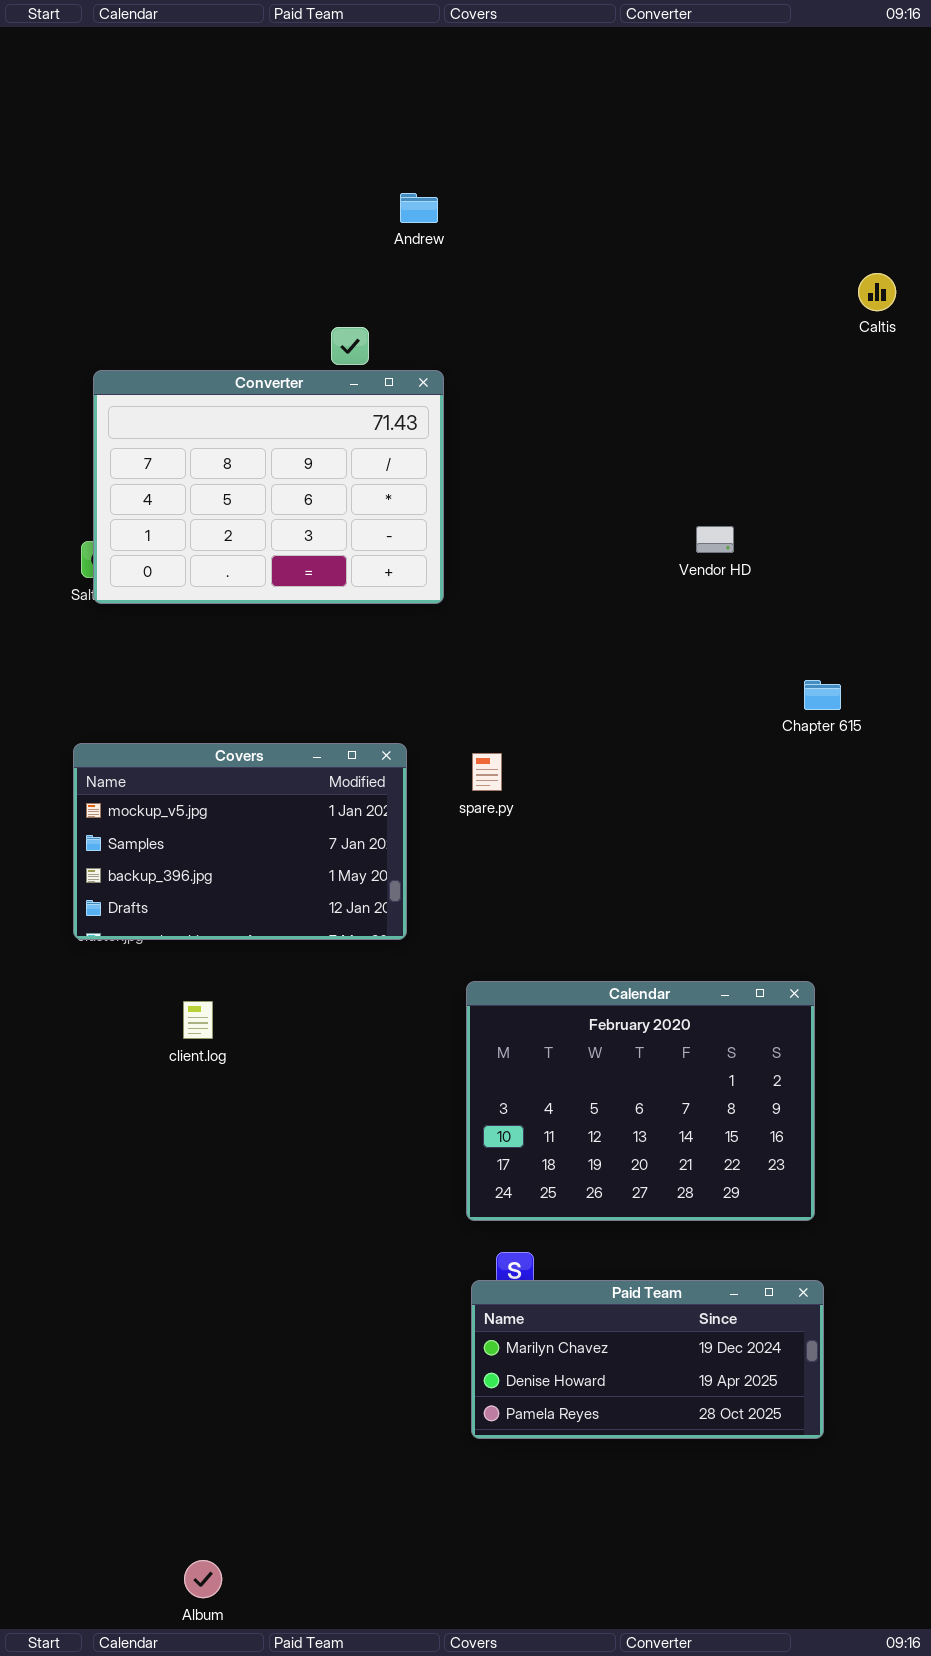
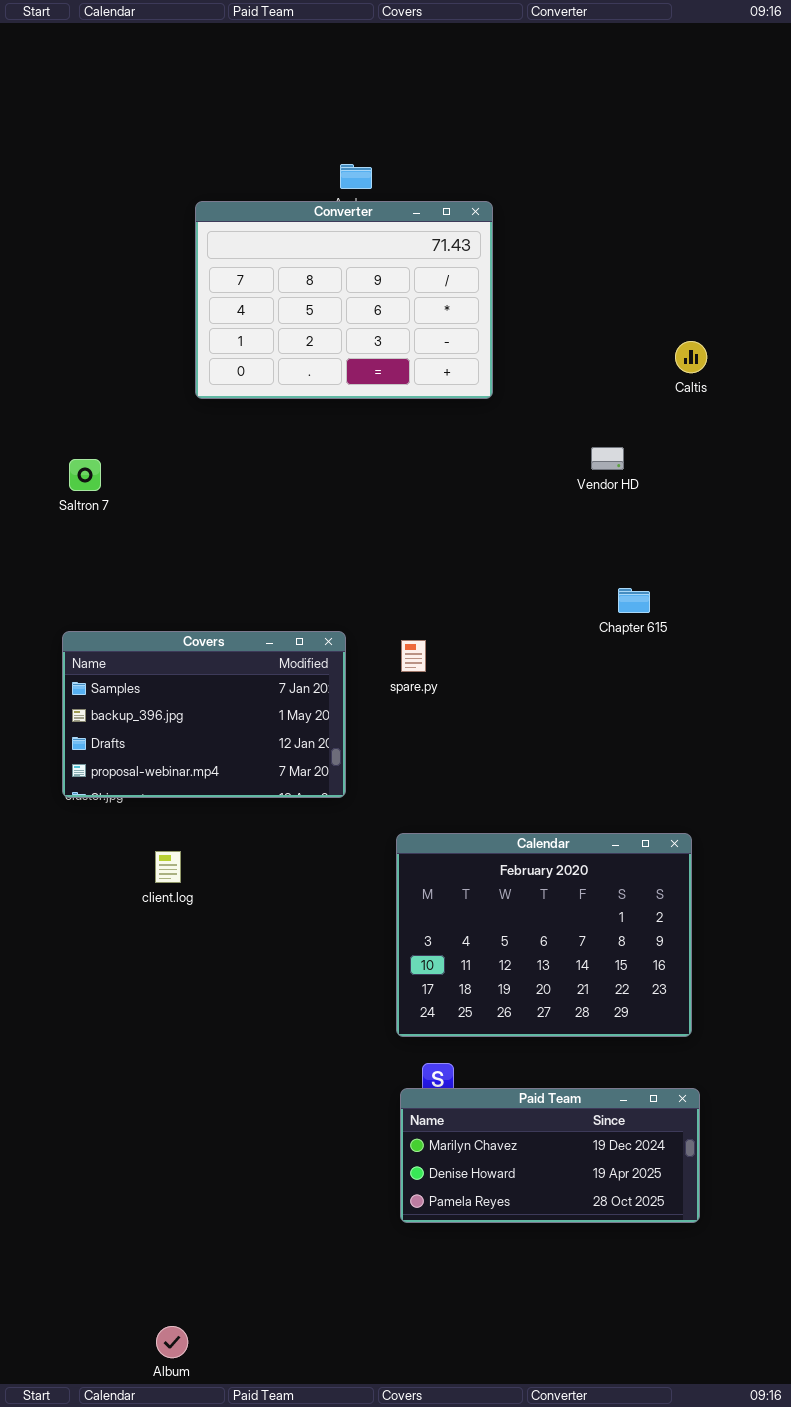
Caltis: [858,273,896,311] -> [675,341,707,373], moved
Converter: [93,370,444,604] -> [195,201,493,399], moved
Chapter 615: [804,680,841,710] -> [618,588,650,613], moved
Covers: [73,743,407,940] -> [62,631,346,798], scrolled down 1 row

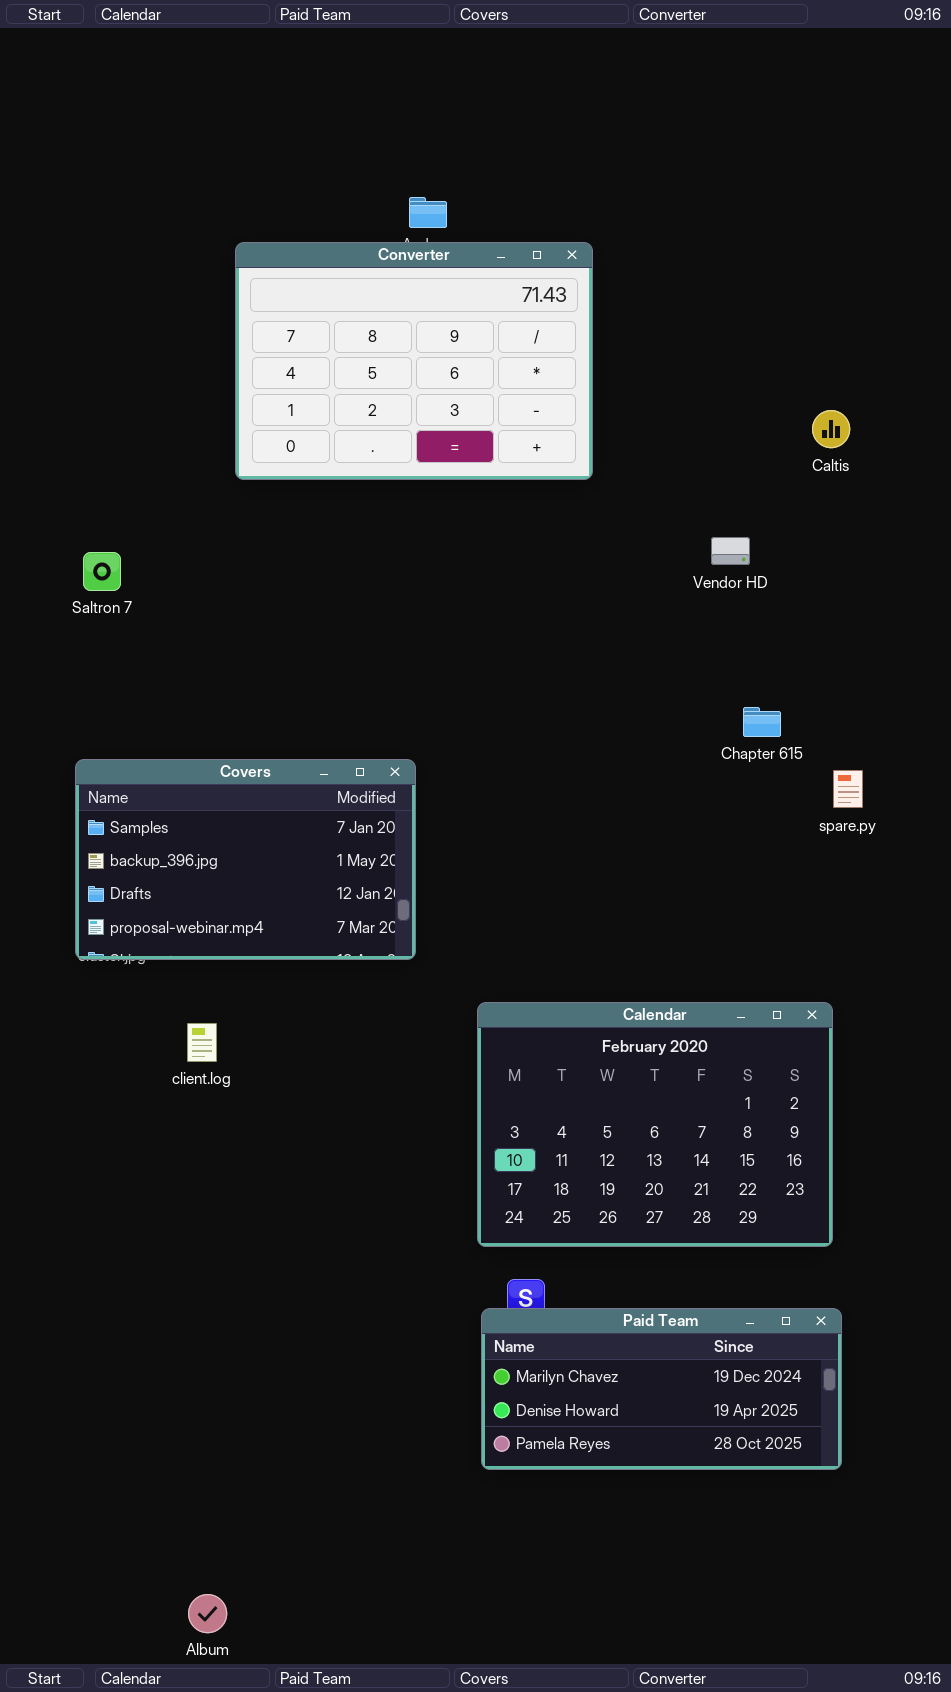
spare.py: [401,640,426,672] -> [833,770,863,808], moved

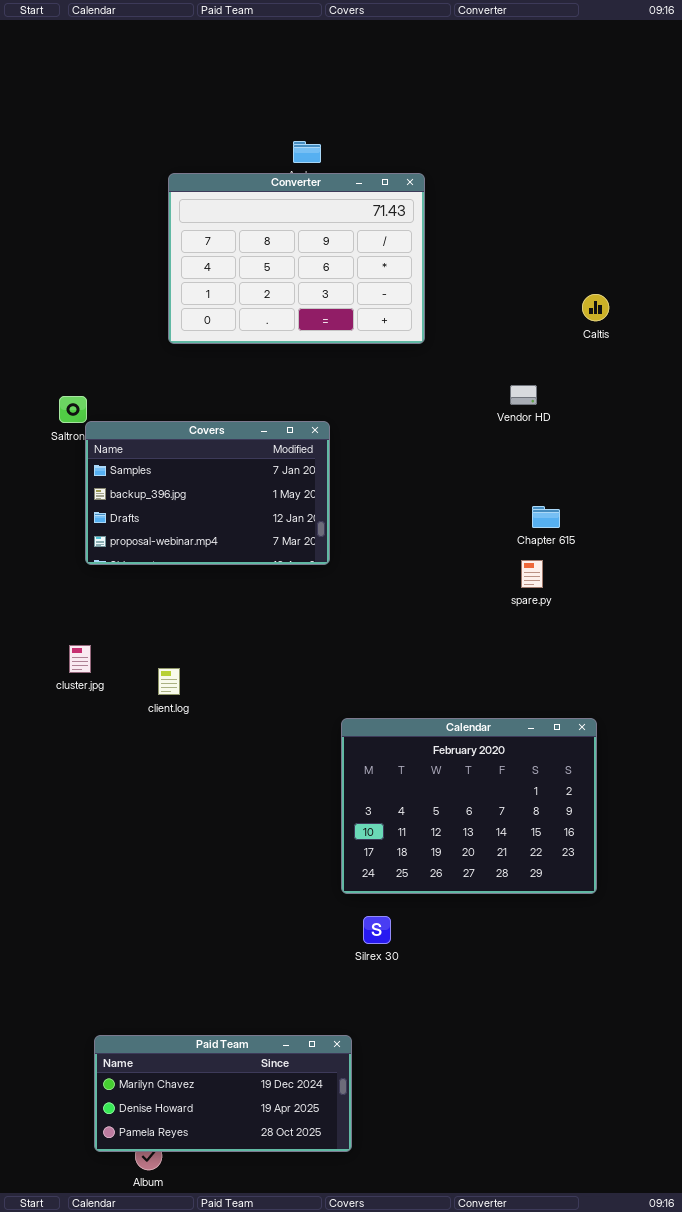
Covers: [75,759,416,960] -> [85,421,330,565], moved
spare.py: [833,770,863,808] -> [521,560,543,588], moved
client.log: [187,1023,217,1062] -> [158,668,180,695], moved
Paid Team: [481,1308,842,1470] -> [94,1035,352,1152], moved

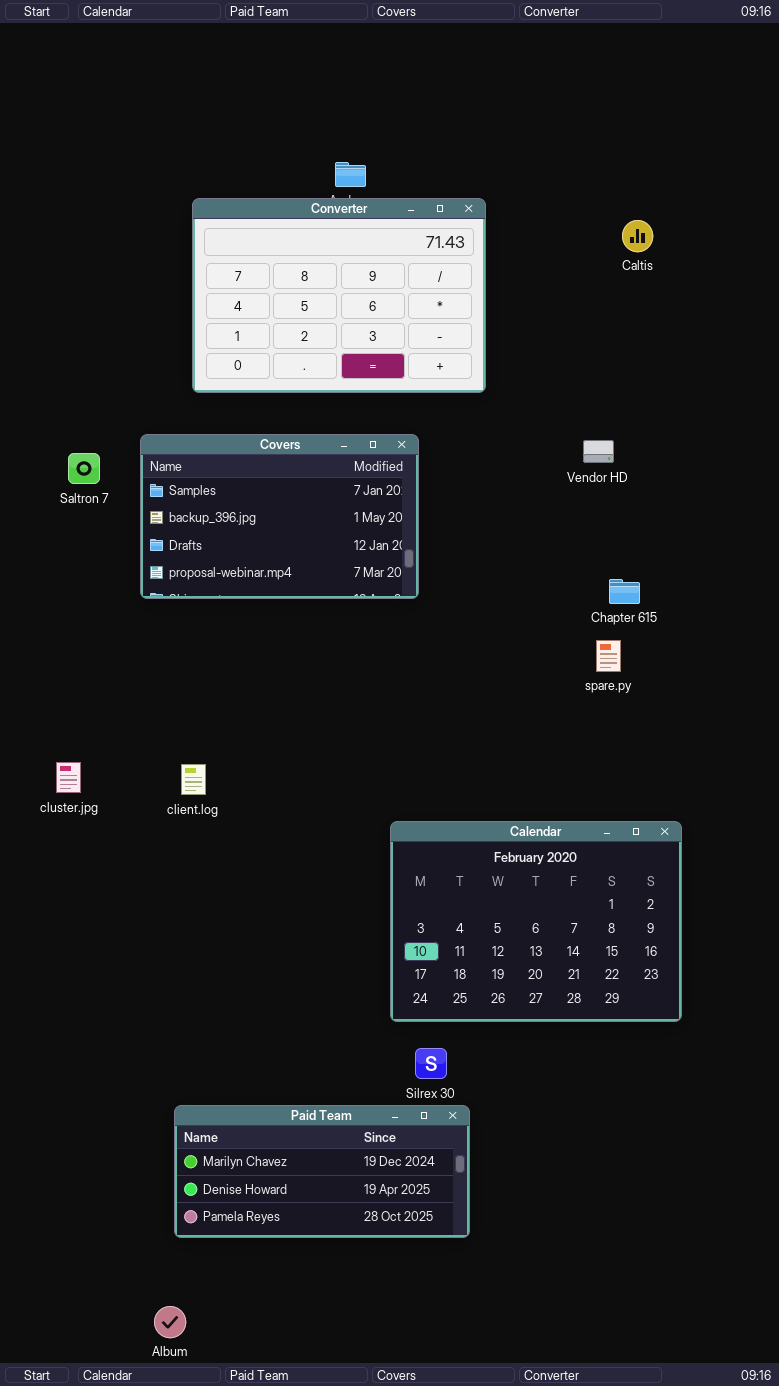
Caltis: [582,294,609,321] -> [622,220,653,252], moved
Covers: [85,421,330,565] -> [140,434,419,599], moved
cluster.jpg: [69,645,91,673] -> [56,762,81,793], moved
Paid Team: [94,1035,352,1152] -> [174,1105,470,1238], moved

